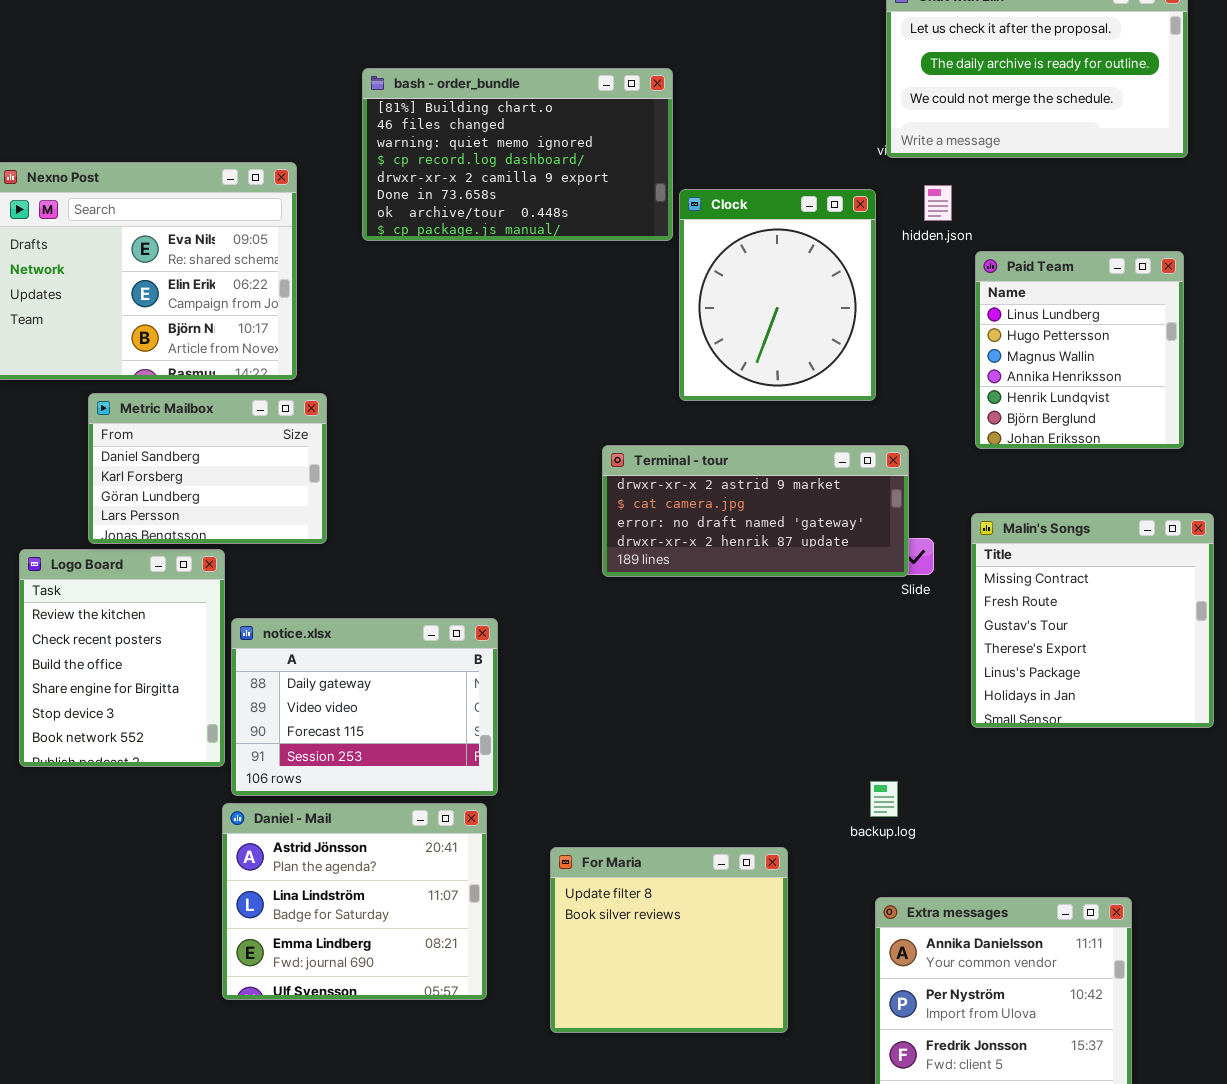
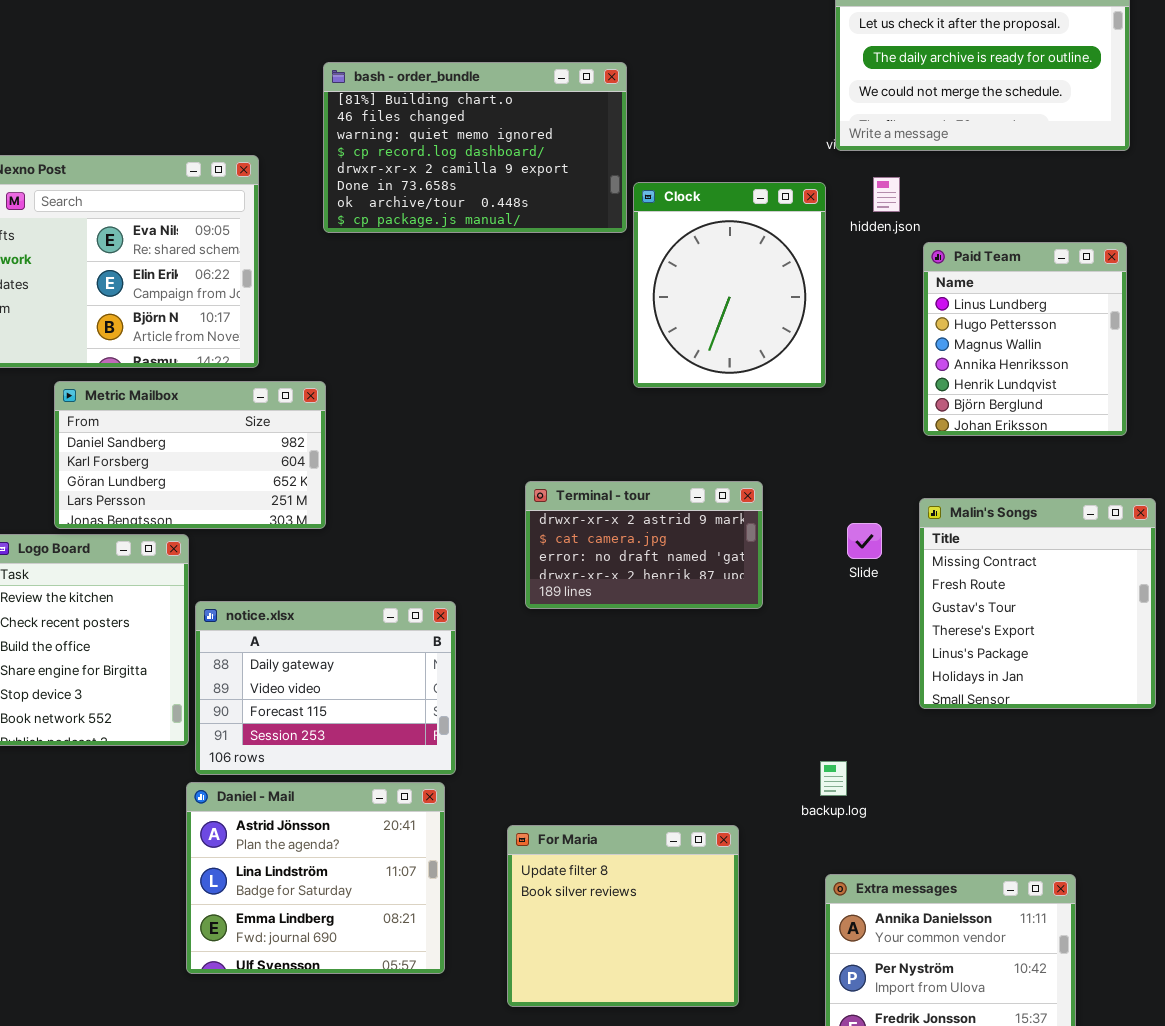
Metric Mailbox: [88,393,327,544] -> [54,381,326,529], resized
Terminal - tour: [602,445,909,577] -> [525,481,763,609], moved, resized

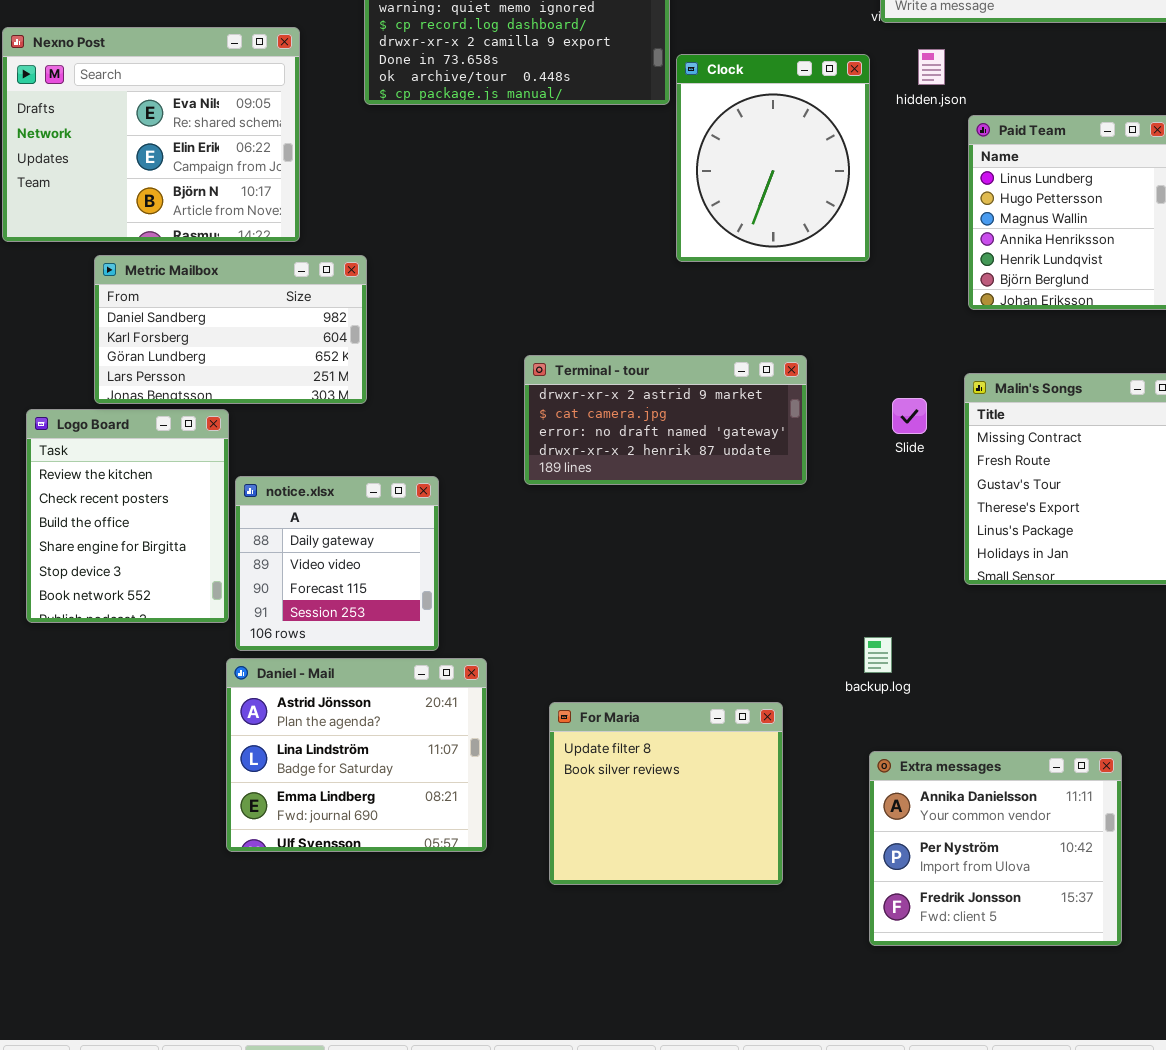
Terminal - tour: [525,481,763,609] -> [524,355,807,485], resized
notice.xlsx: [195,601,456,775] -> [235,476,439,651], resized

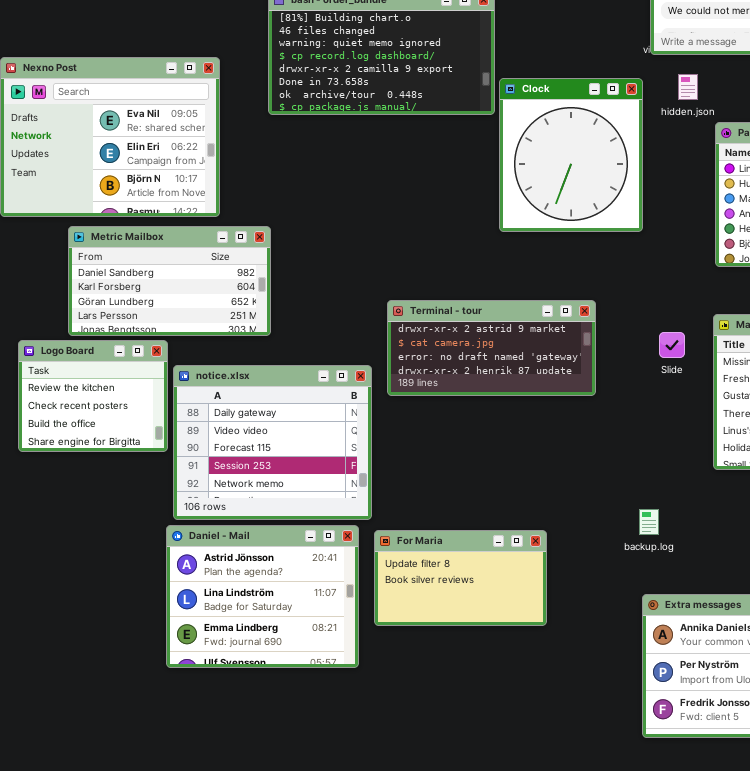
Logo Board: [26,409,229,623] -> [18,340,168,452], resized
notice.xlsx: [235,476,439,651] -> [173,365,372,520], resized
For Maria: [549,702,783,885] -> [374,530,547,626], moved, resized

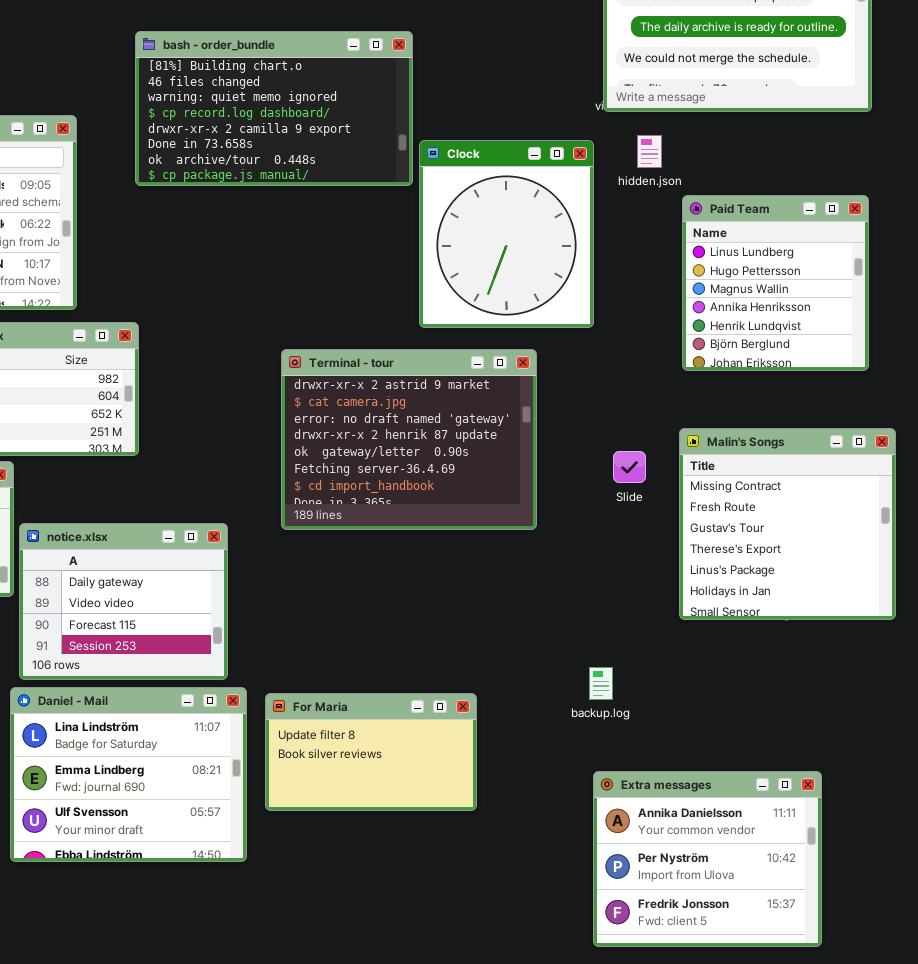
Terminal - tour: [387,300,596,396] -> [281,349,537,530], resized
notice.xlsx: [173,365,372,520] -> [19,523,228,680], resized
Daniel - Mail: [166,525,359,668] -> [10,687,247,862], scrolled down 1 row

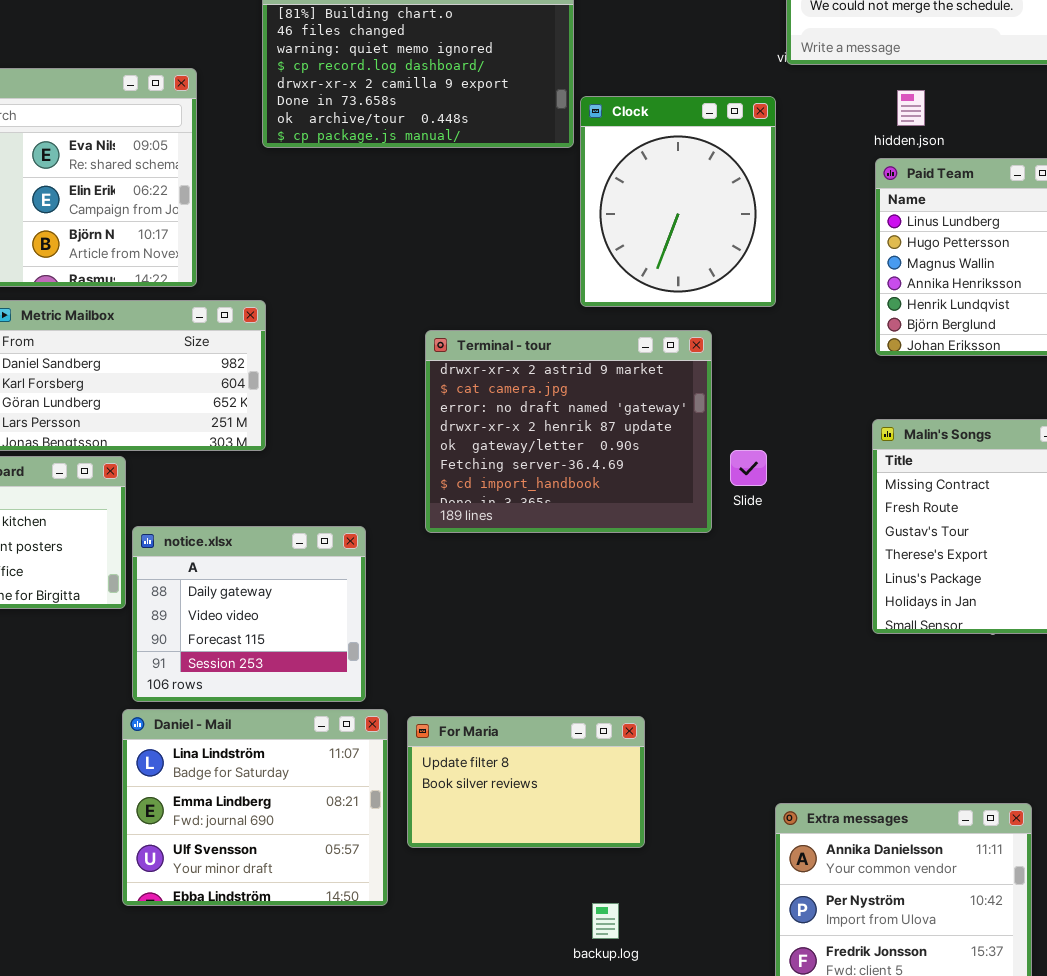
hidden.json: [637,135,662,168] -> [897,90,925,126], moved
Slide: [613,451,646,483] -> [730,450,767,486], moved
backup.log: [589,667,613,700] -> [592,903,619,939], moved

